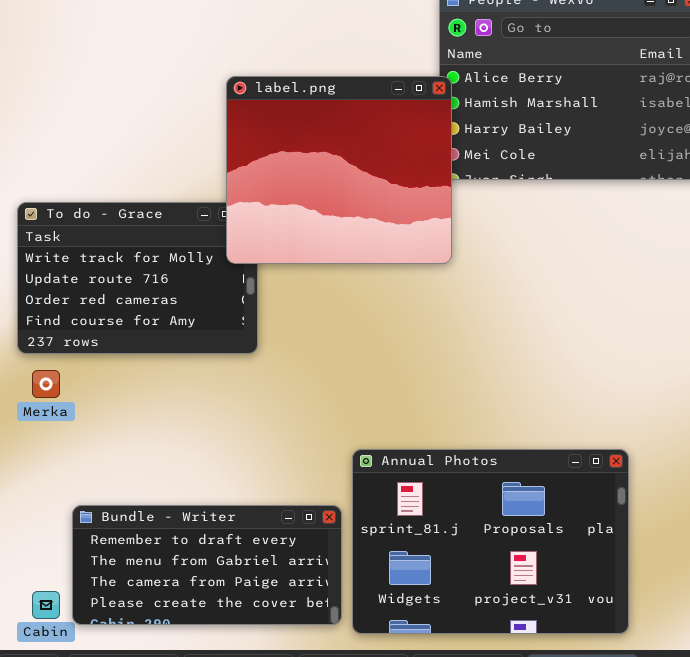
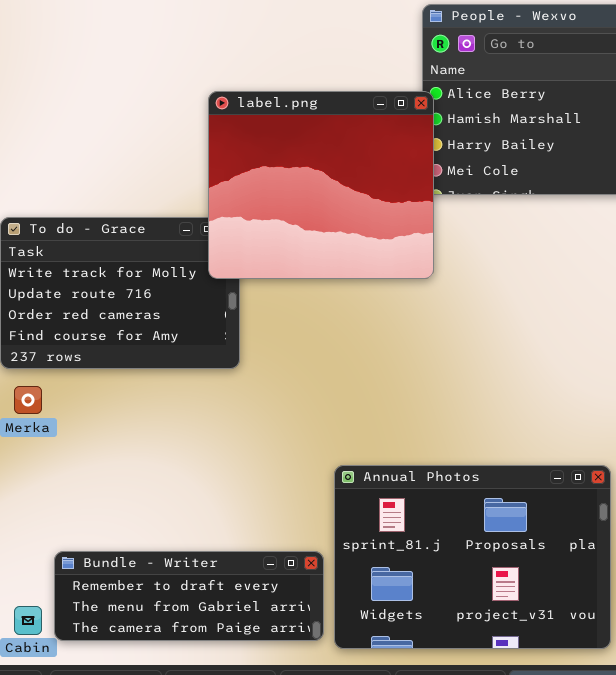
Bundle - Writer: [72,505,342,625] -> [54,551,324,641], resized

